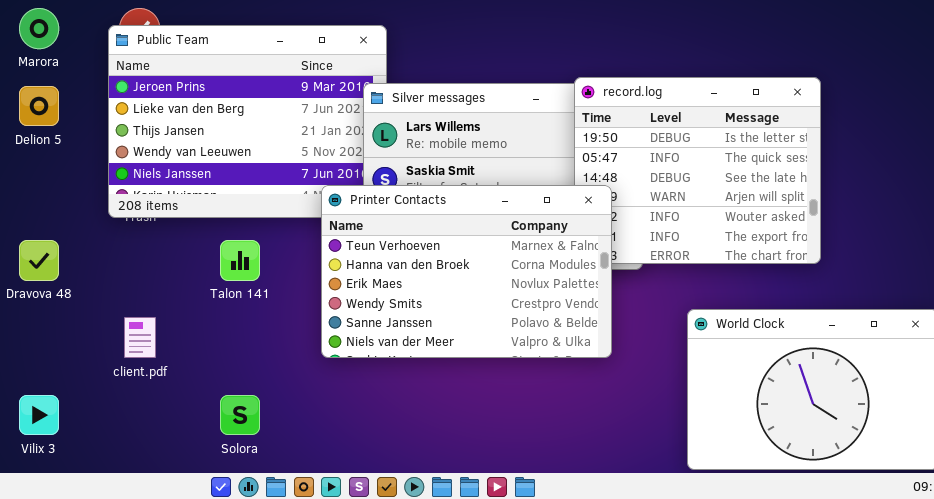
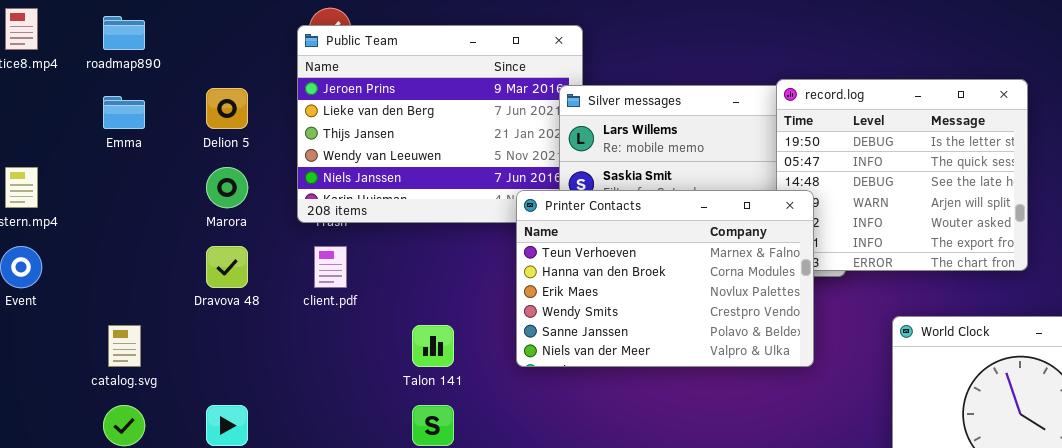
Marora: [19,8,59,49] -> [206,167,248,208], moved
Talon 141: [220,240,260,281] -> [412,325,454,367], moved
client.pdf: [124,317,156,358] -> [314,246,347,288], moved

